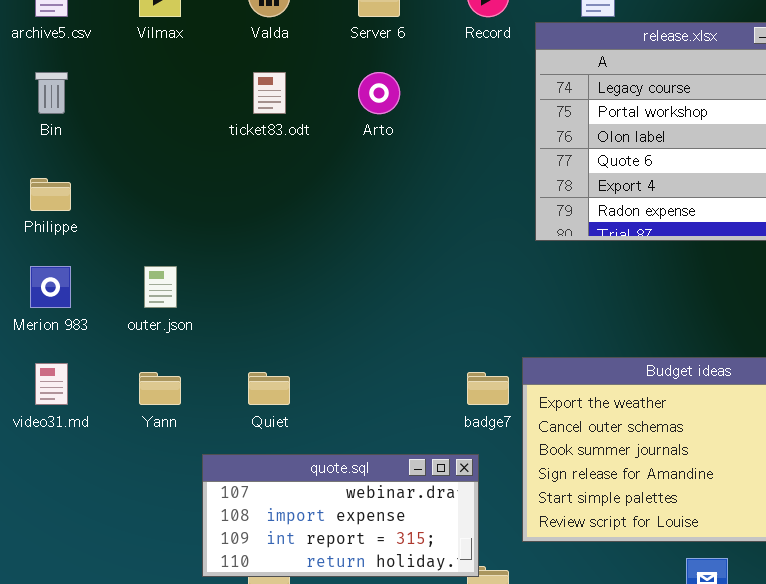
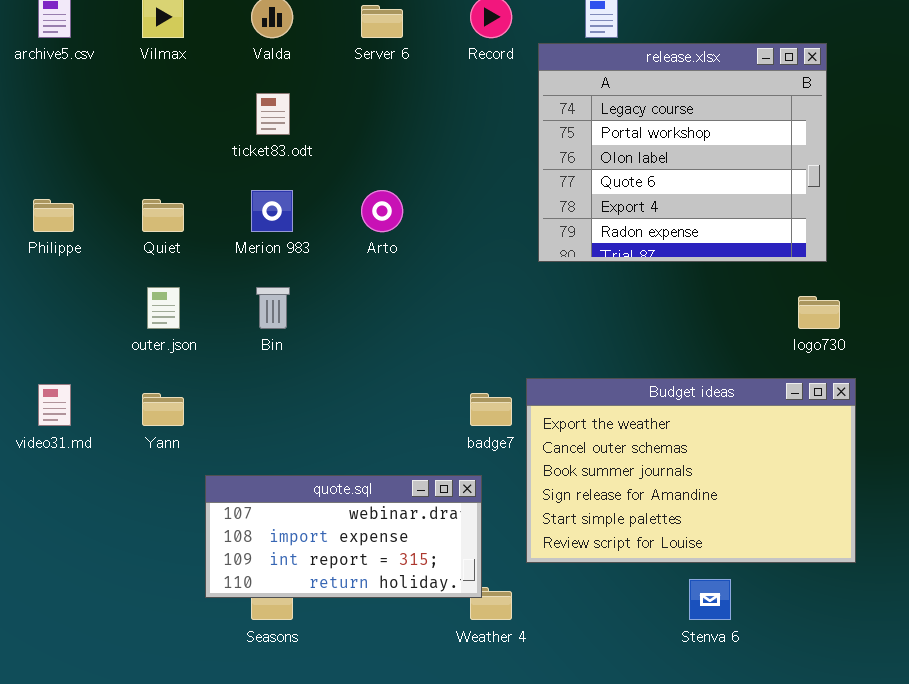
Bin: [35,72,68,114] -> [256,287,290,329], moved
Arto: [358,72,400,114] -> [361,190,403,232], moved
Merion 983: [30,266,71,308] -> [251,190,293,232], moved
Quiet: [248,372,290,405] -> [142,199,184,232], moved

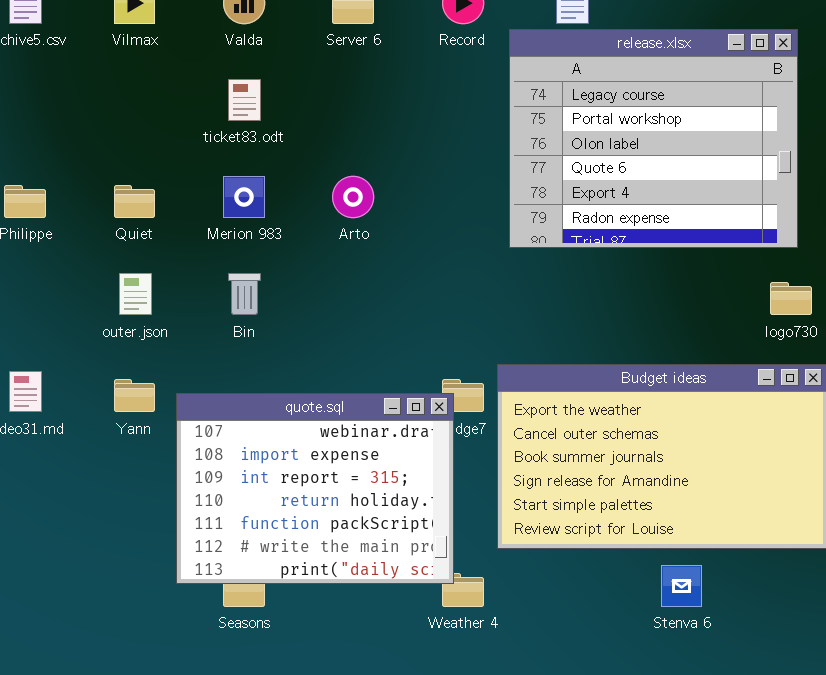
quote.sql: [205,475,482,598] -> [176,393,454,584], resized

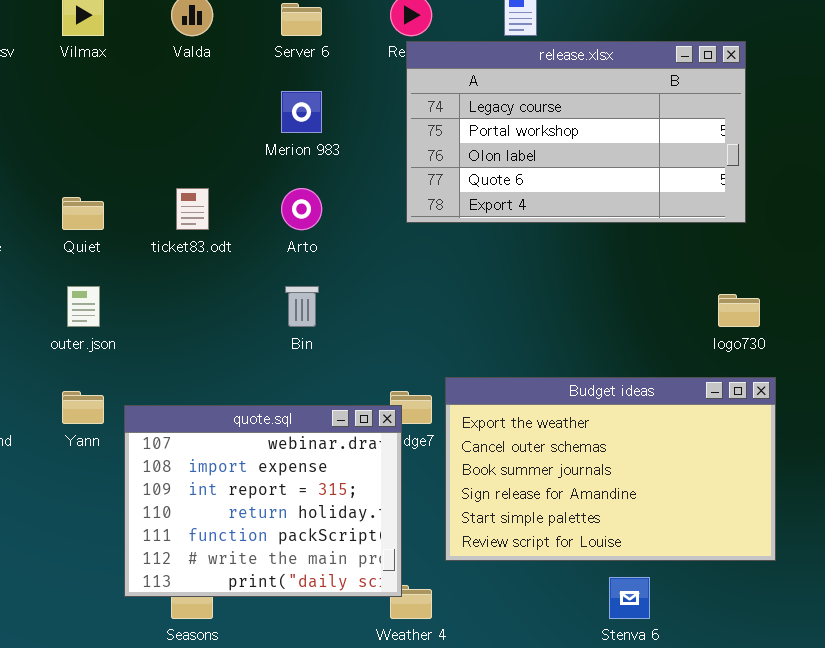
release.xlsx: [509,29,798,248] -> [406,41,746,223], resized
ticket83.odt: [228,79,261,121] -> [176,188,209,230], moved
Merion 983: [223,176,265,218] -> [281,91,322,133], moved
Bin: [228,273,261,315] -> [285,286,319,327], moved

